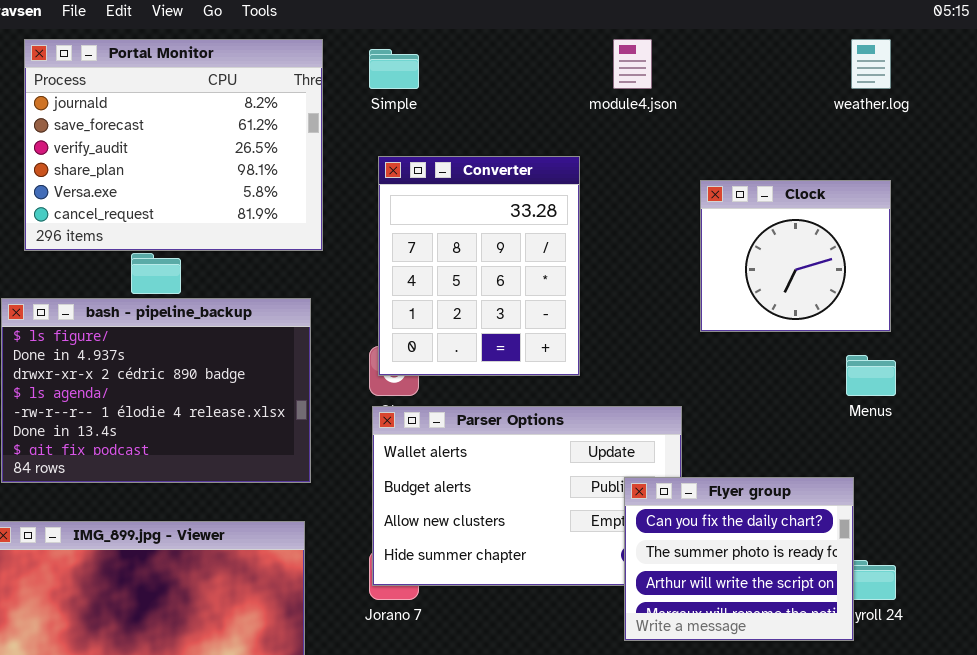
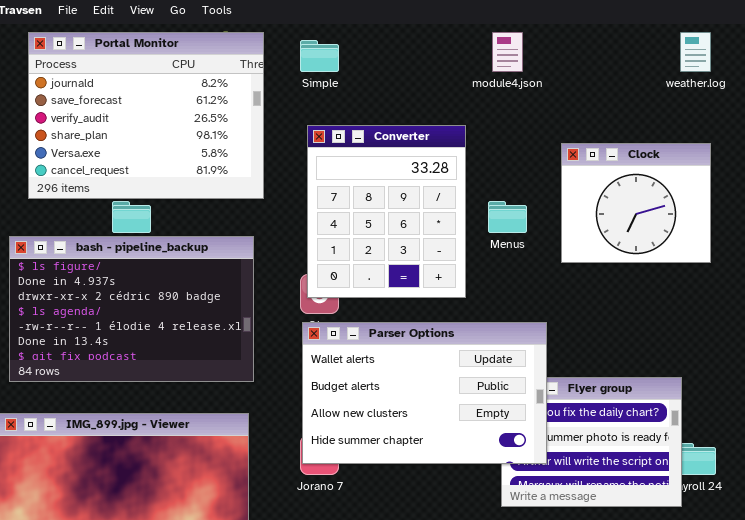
Menus: [846,355,896,396] -> [488,201,527,233], moved
Parser Options: [372,406,682,586] -> [302,322,547,464], raised

